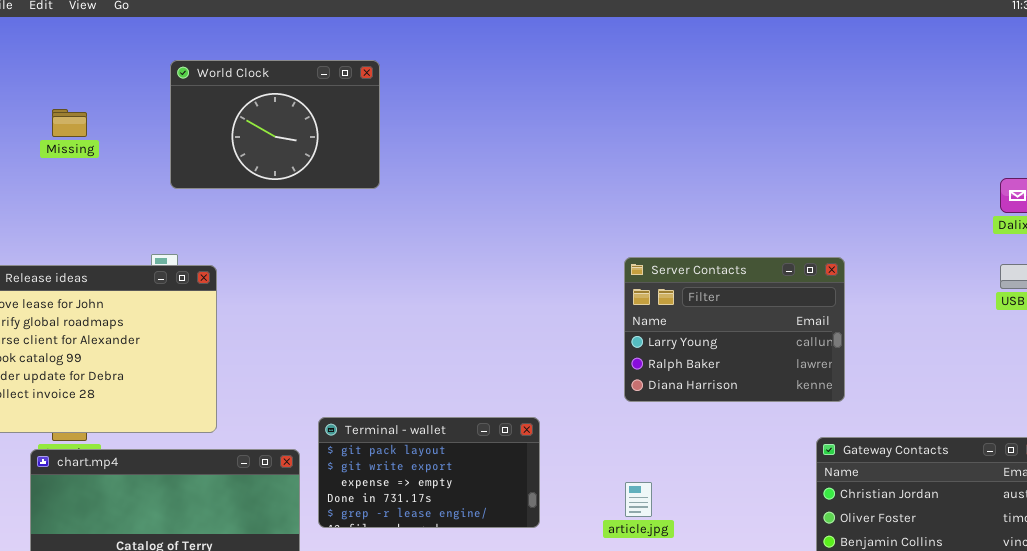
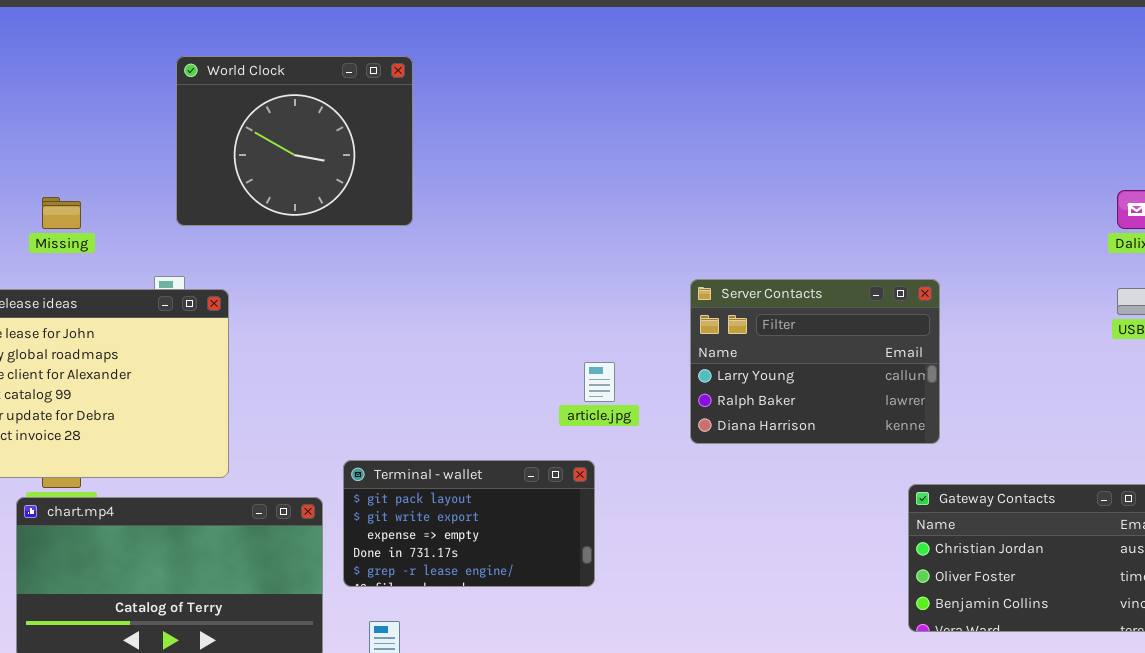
World Clock: [170,60,380,189] -> [176,56,413,226], resized
Missing: [52,109,87,137] -> [42,197,81,229], moved
article.jpg: [625,482,652,517] -> [584,362,615,402], moved

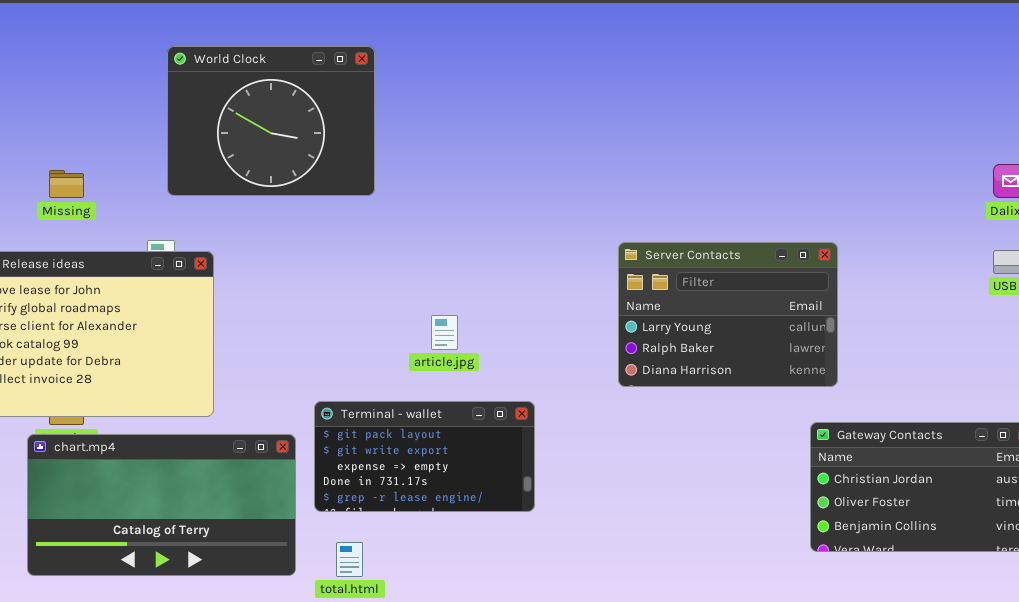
article.jpg: [584,362,615,402] -> [431,315,458,350], moved

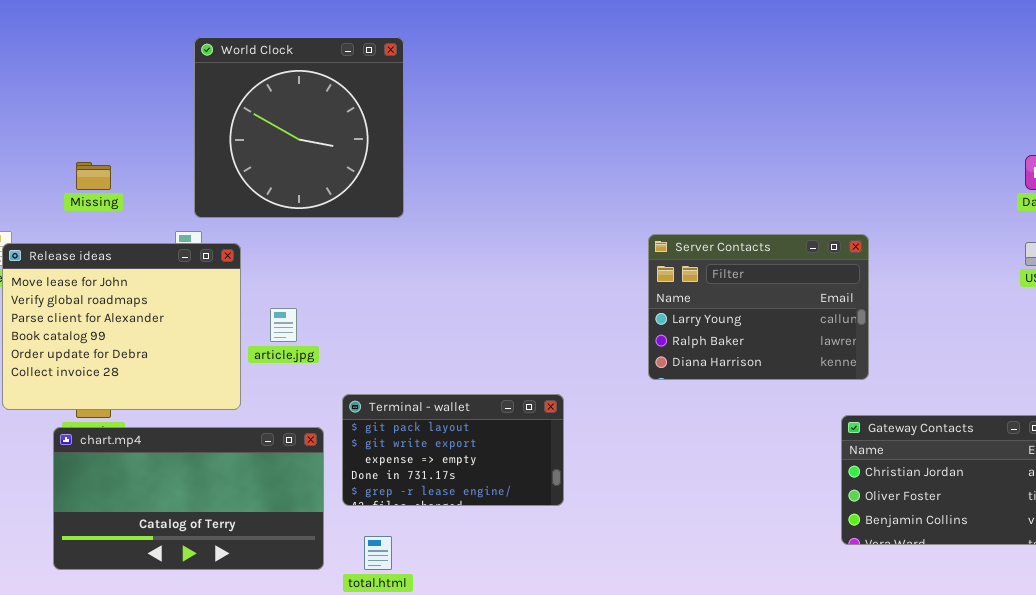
World Clock: [167,46,375,196] -> [194,37,404,218], resized
article.jpg: [431,315,458,350] -> [270,308,297,342], moved

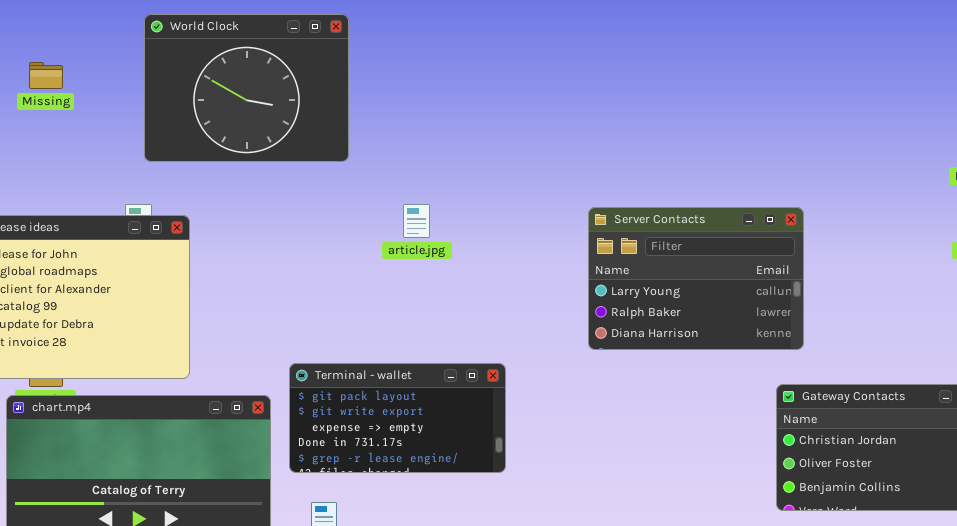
World Clock: [194,37,404,218] -> [144,14,349,162], resized
Missing: [76,162,111,190] -> [29,62,63,89], moved
article.jpg: [270,308,297,342] -> [403,204,430,238], moved

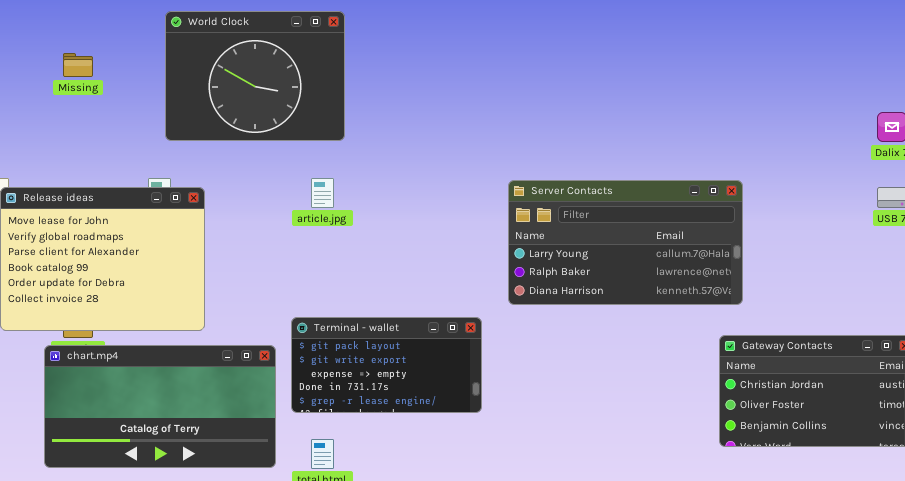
article.jpg: [403,204,430,238] -> [311,178,334,208], moved
Server Contacts: [588,207,804,350] -> [508,180,743,305], resized

